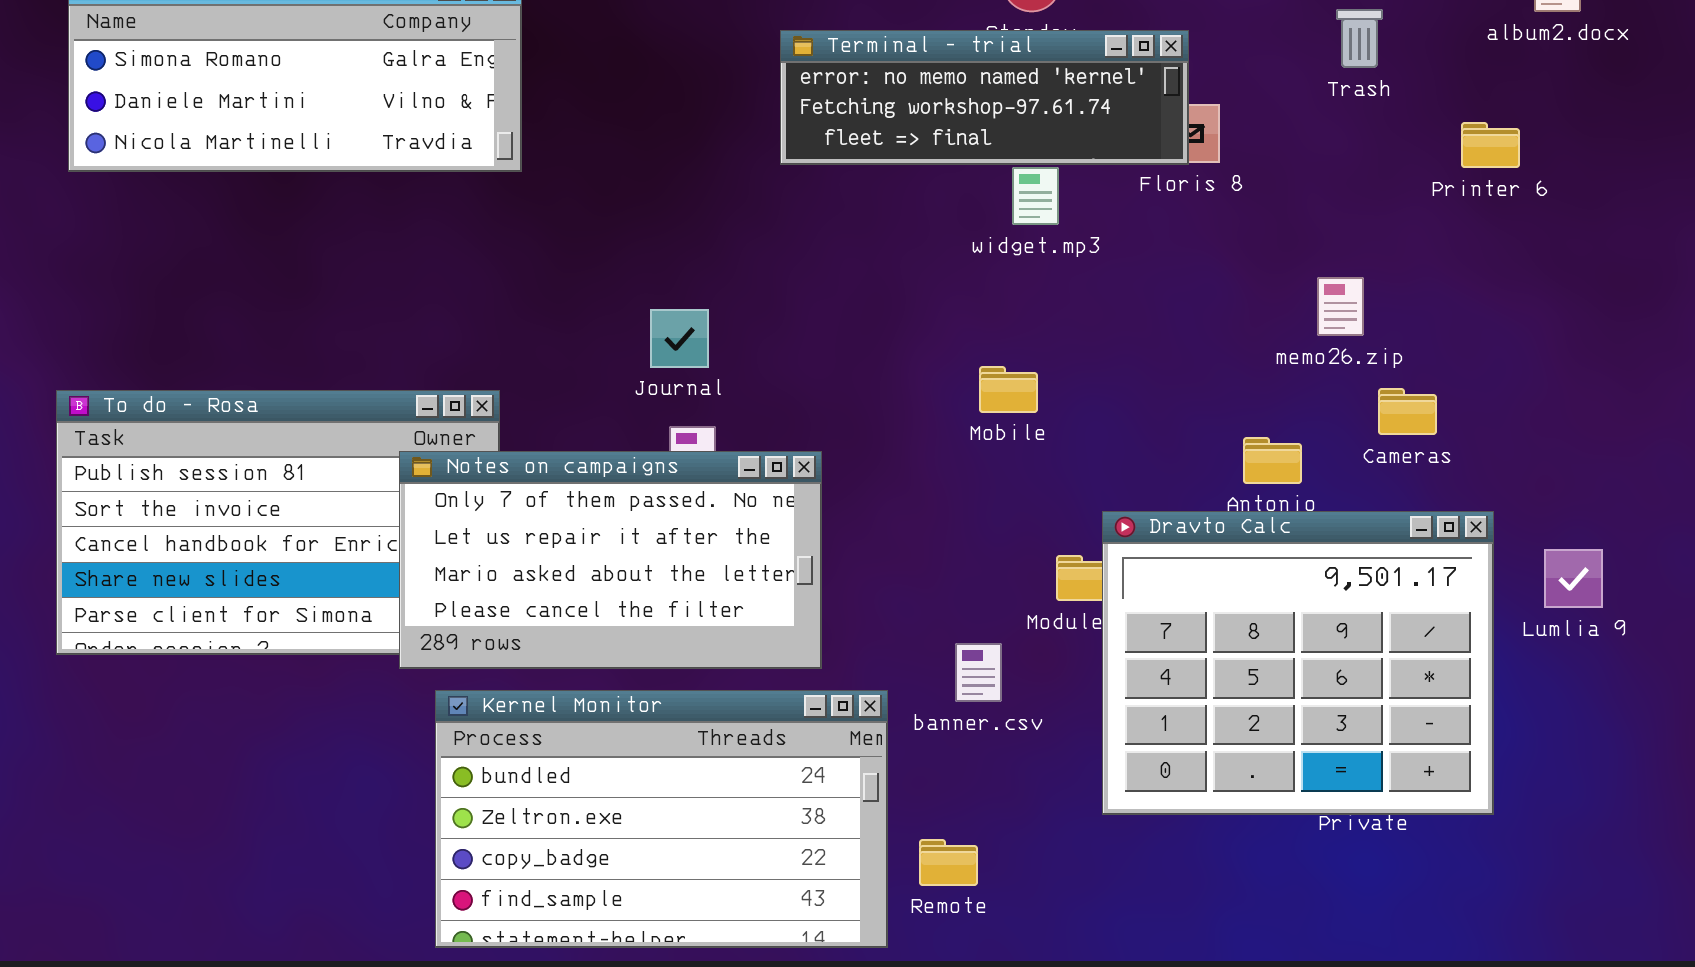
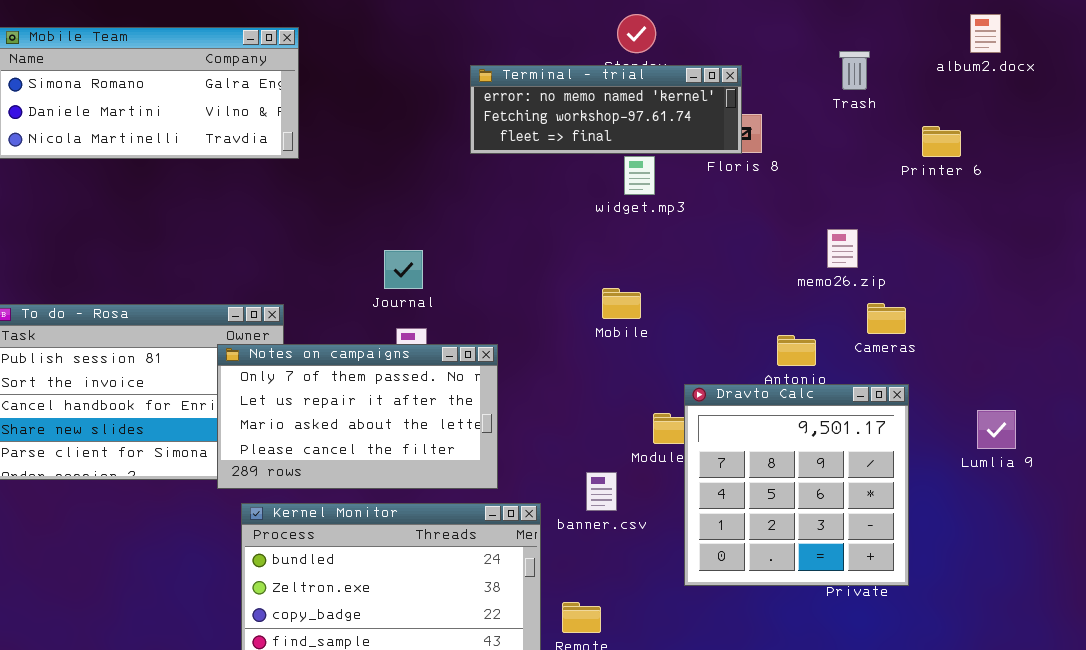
Dravto Calc: [1102,511,1494,815] -> [684,384,909,586], resized

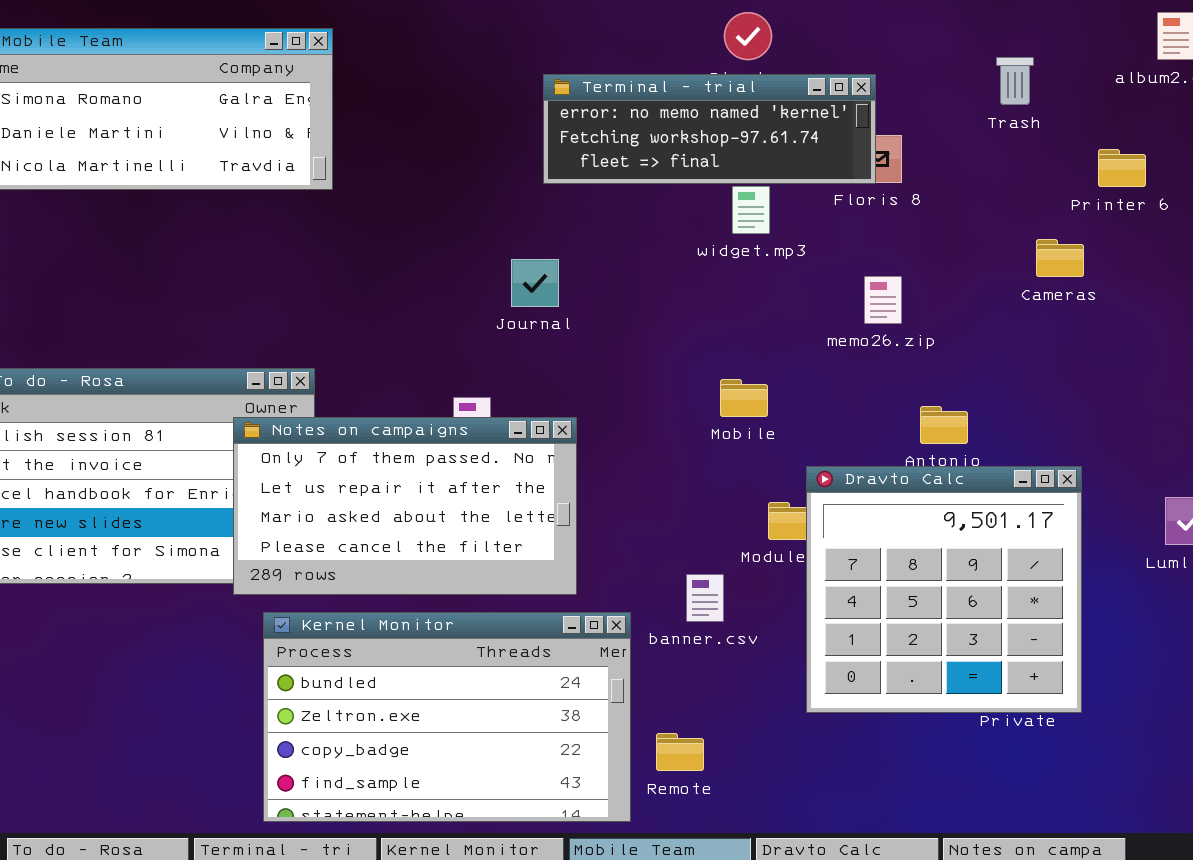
memo26.zip: [827,229,858,268] -> [864,276,902,324], moved
Journal: [384,250,423,289] -> [511,259,559,307], moved
Mobile: [602,288,641,319] -> [720,379,768,417], moved
Cameras: [867,303,906,334] -> [1036,239,1084,277], moved

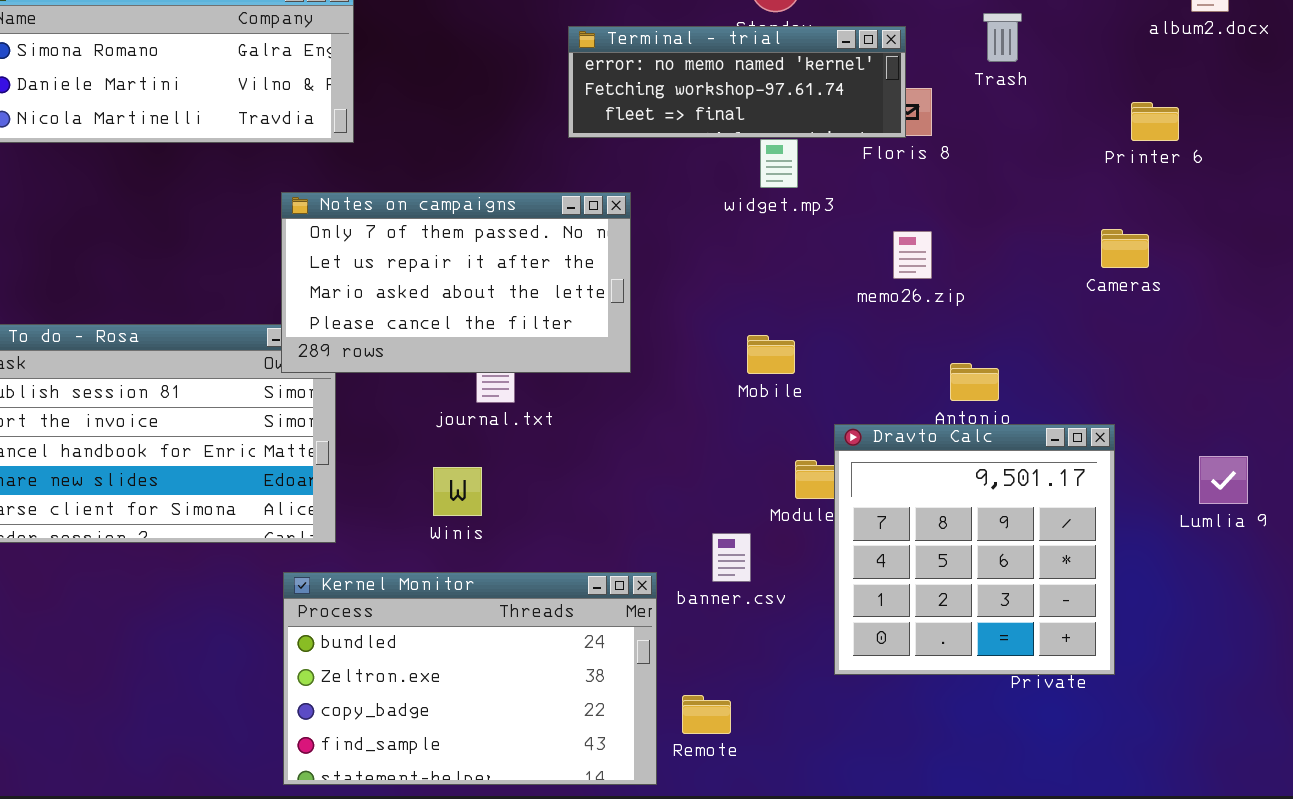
Trash: [996,57,1034,105] -> [983,13,1022,62], moved
Cameras: [1036,239,1084,277] -> [1101,229,1149,268], moved
Notes on campaigns: [233,417,577,595] -> [281,192,631,373], moved

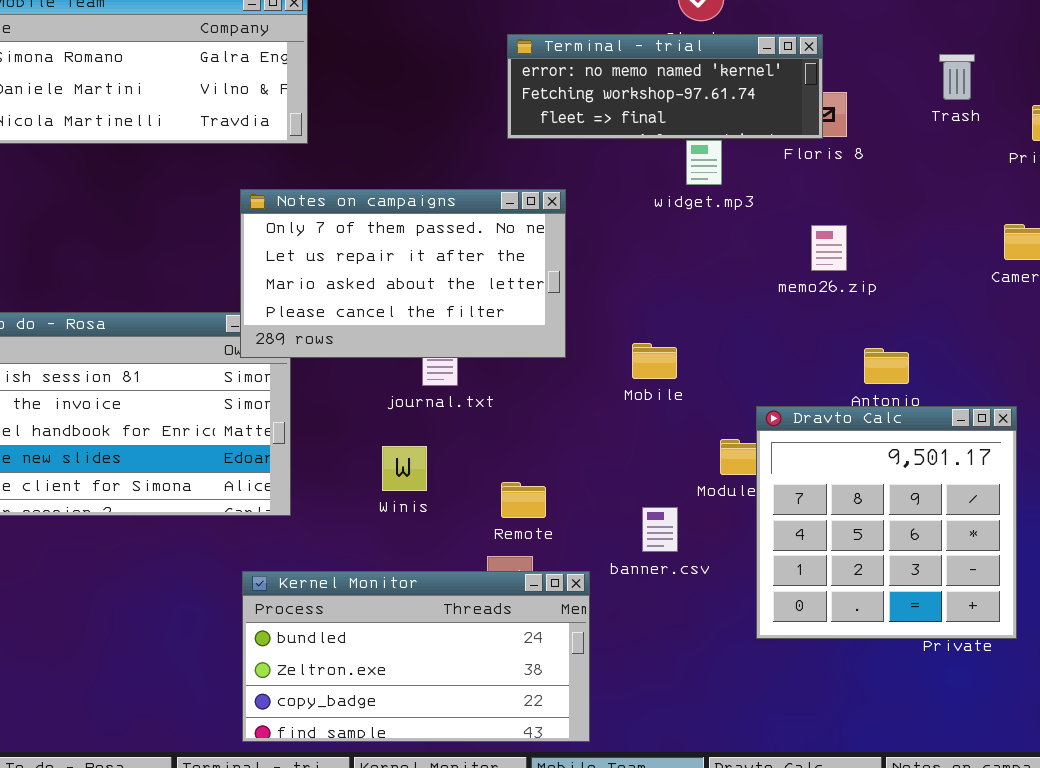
Trash: [983,13,1022,62] -> [939,54,975,100], moved
Mobile: [747,335,795,374] -> [632,343,677,379], moved
Kernel Monitor: [283,572,657,785] -> [242,571,590,742], resized
Remote: [682,695,731,734] -> [501,482,546,518], moved

